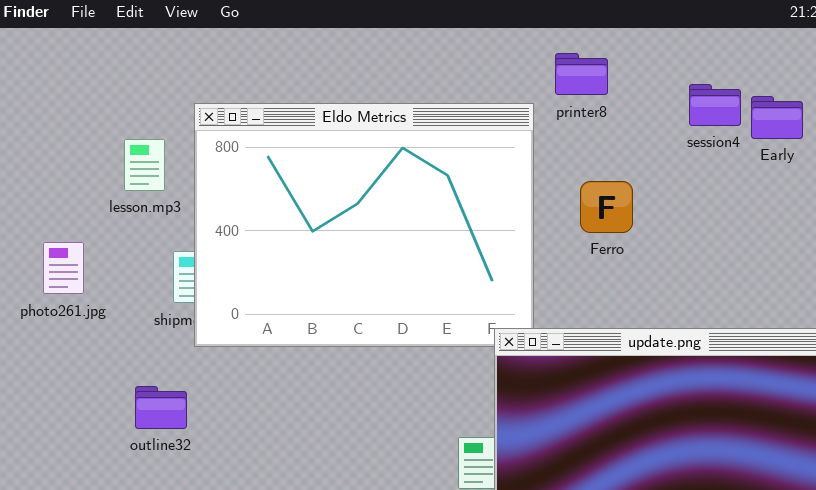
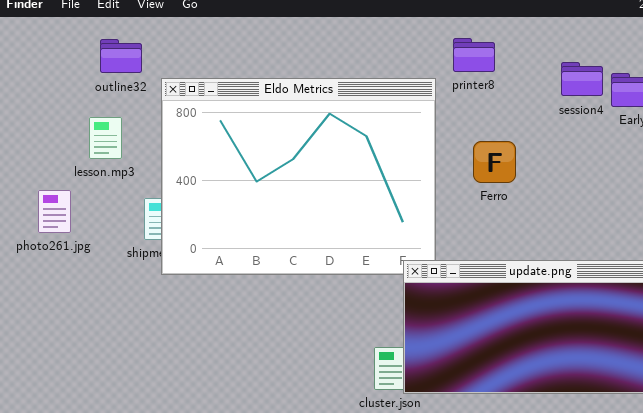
lesson.mp3: [124,139,165,191] -> [89,117,122,159], moved
outline32: [135,386,187,429] -> [100,39,142,73], moved

